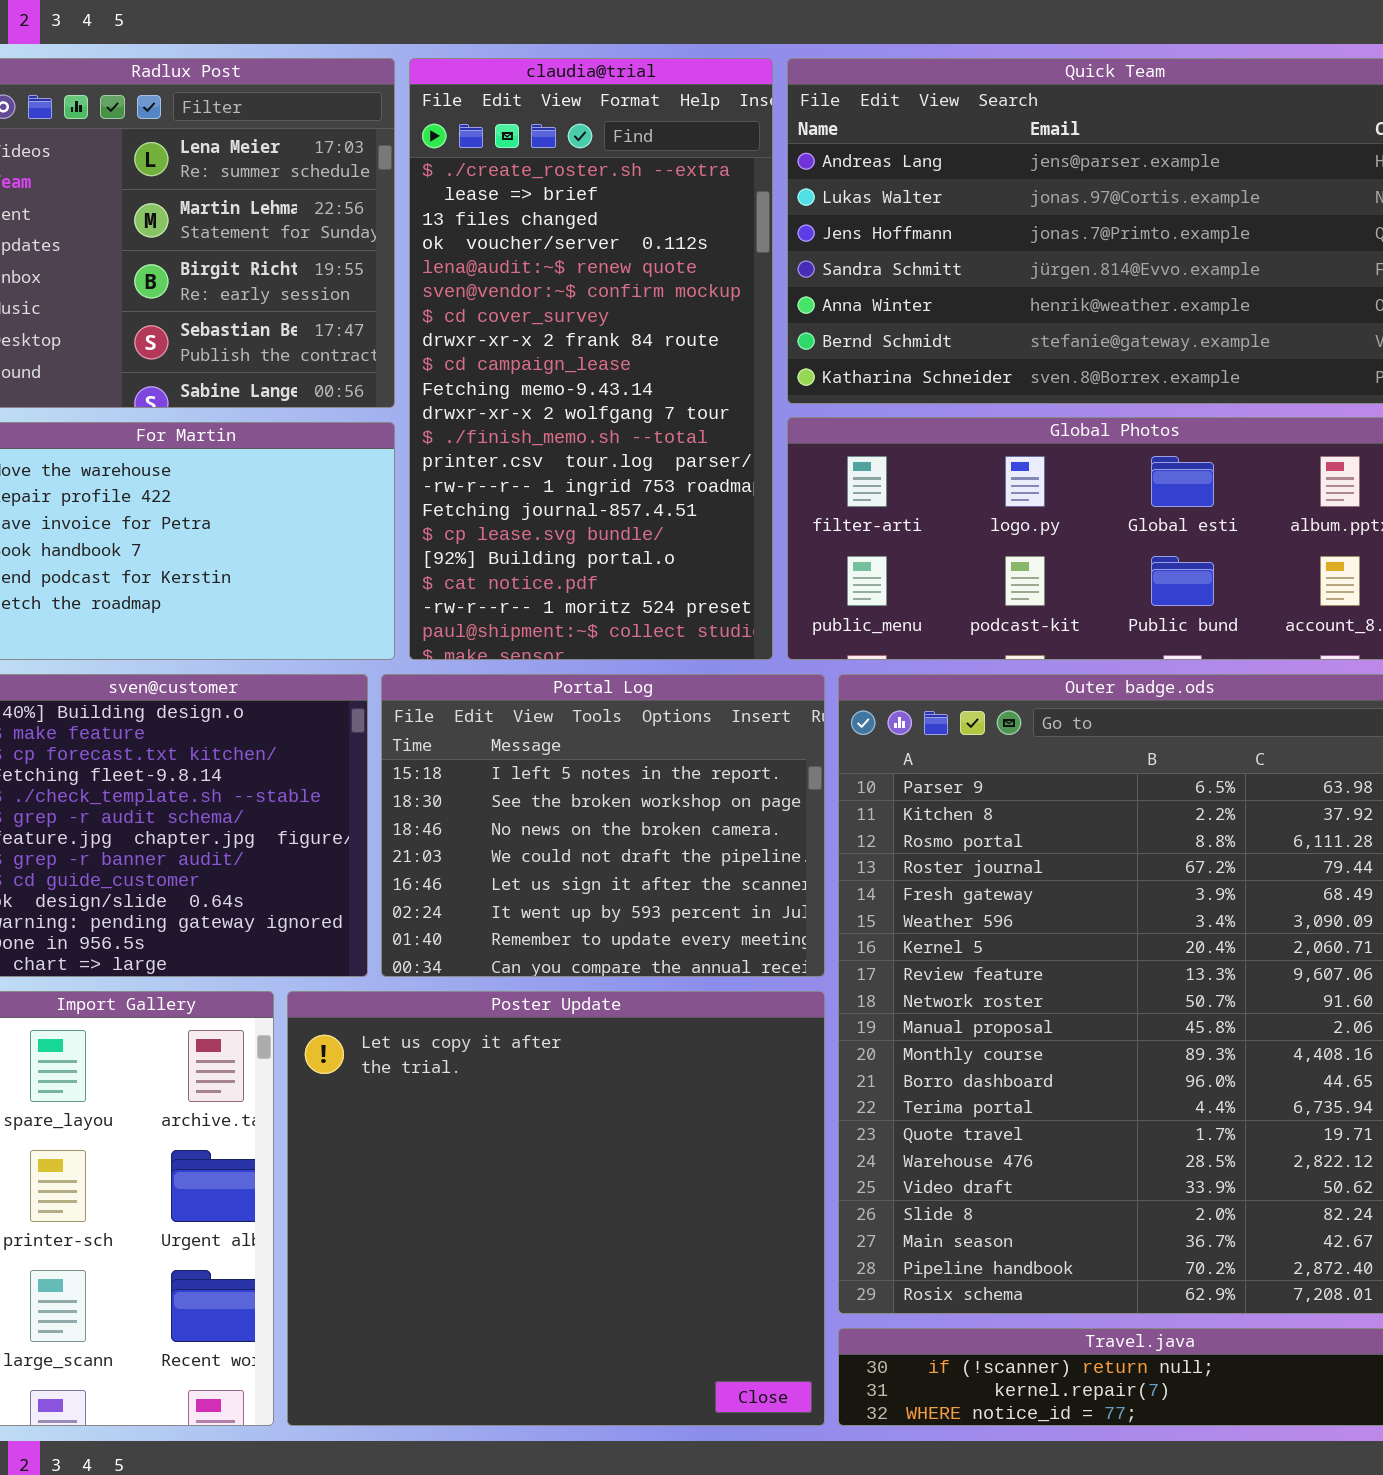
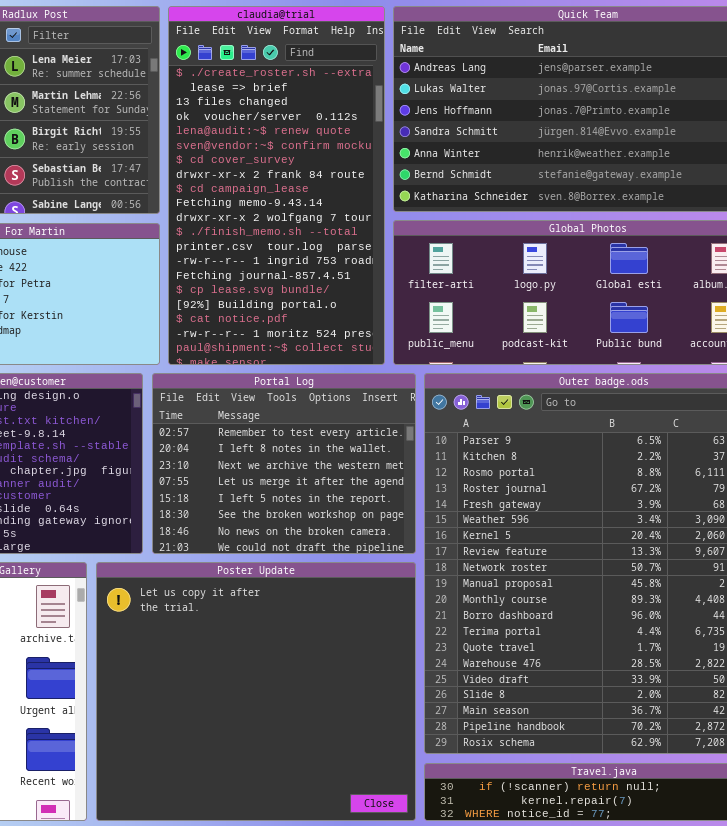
Portal Log: [381,674,825,977] -> [152,373,416,554], scrolled up 4 rows

